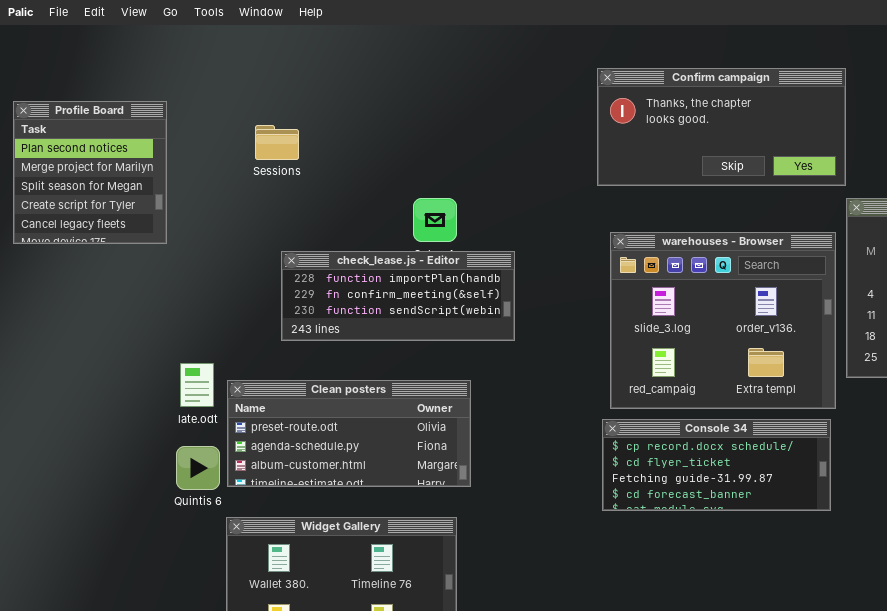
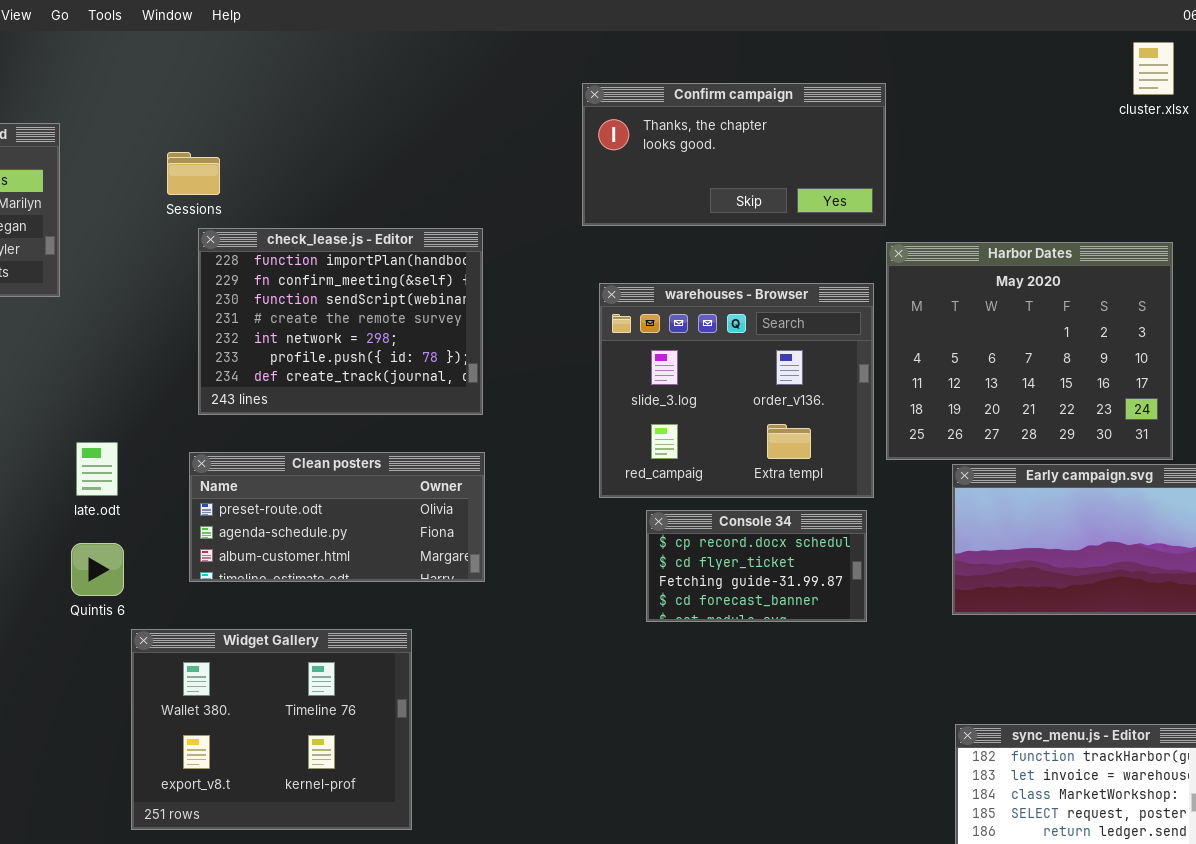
check_lease.js - Editor: [281,251,515,341] -> [198,228,483,415], resized
Clean posters: [227,380,471,487] -> [189,452,485,582], moved
Console 34: [602,419,831,511] -> [646,510,867,622], resized

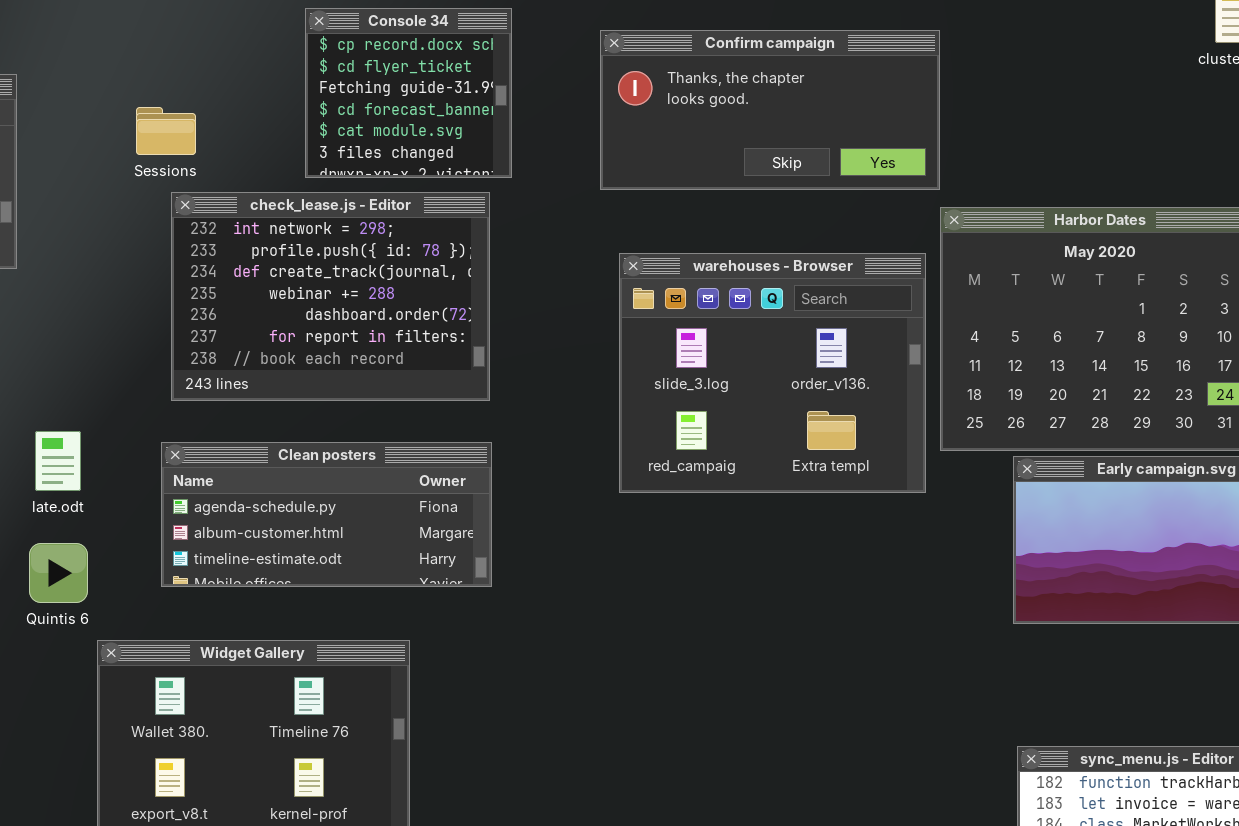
check_lease.js - Editor: [198,228,483,415] -> [171,192,490,401], scrolled down 4 rows
Clean posters: [189,452,485,582] -> [161,442,492,587], scrolled down 1 row
Console 34: [646,510,867,622] -> [305,8,512,178], moved, resized

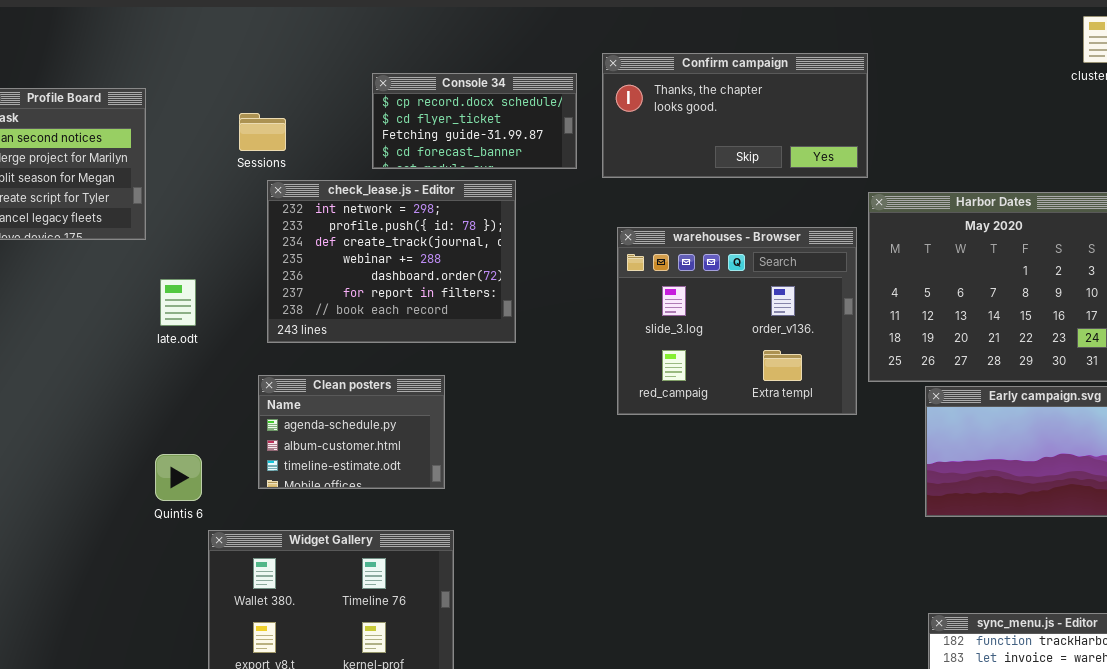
Console 34: [305,8,512,178] -> [372,73,577,169], resized
late.odt: [35,431,81,491] -> [160,279,196,326], moved
Clean posters: [161,442,492,587] -> [258,375,445,489], resized

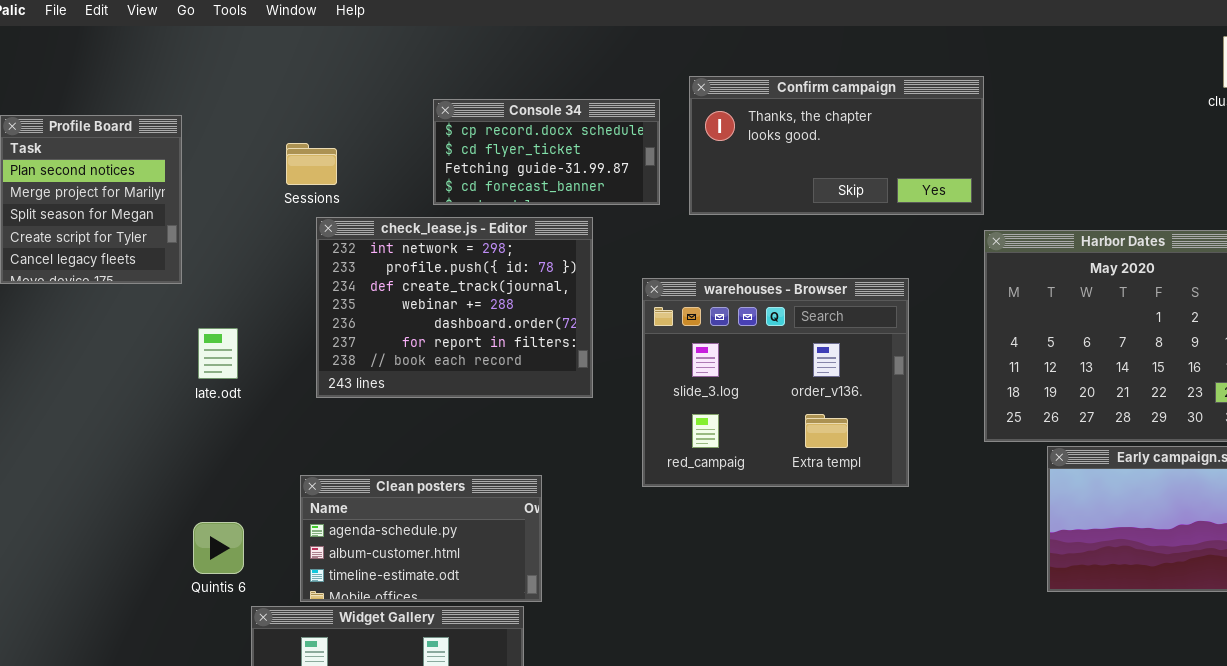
warehouses - Browser: [617,227,857,415] -> [642,278,909,487], moved
Clean posters: [258,375,445,489] -> [300,475,542,602], moved, resized

